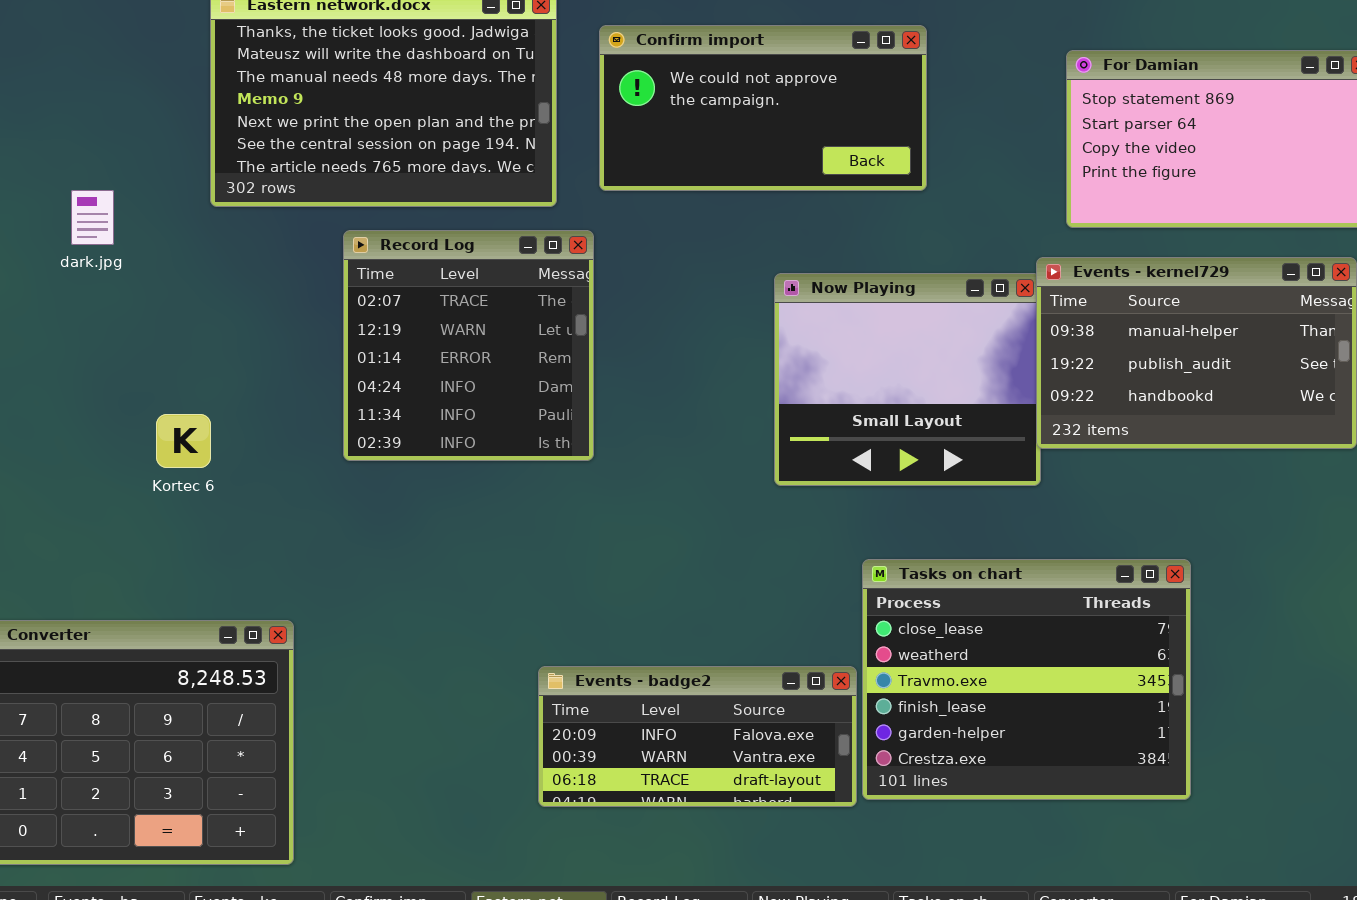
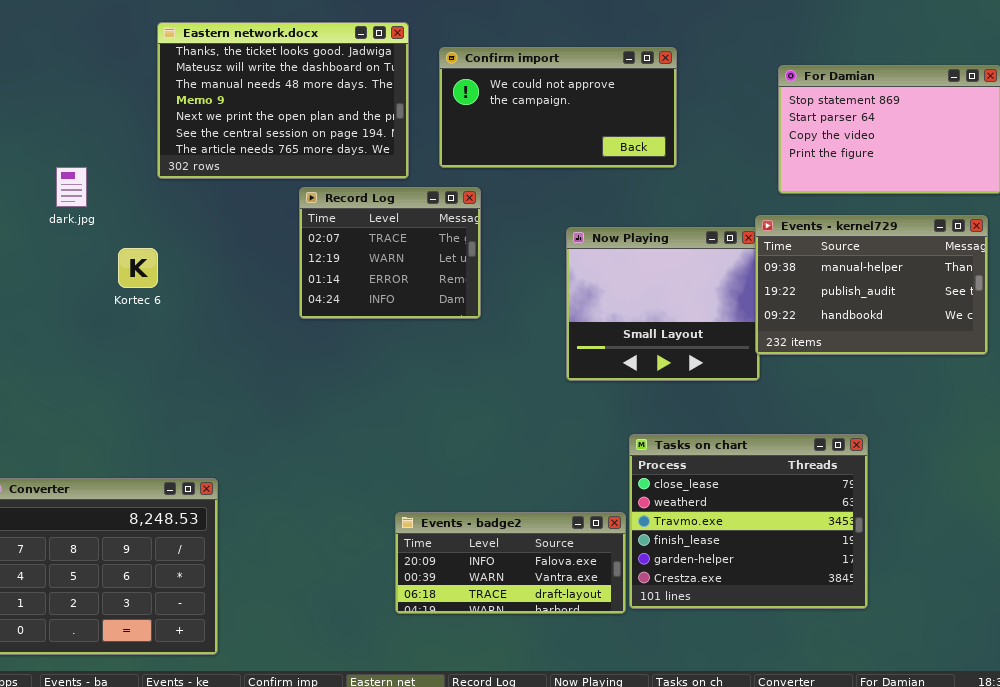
Record Log: [343,230,594,461] -> [299,187,481,319], moved, resized
Kortec 6: [156,414,211,468] -> [118,248,158,288], moved

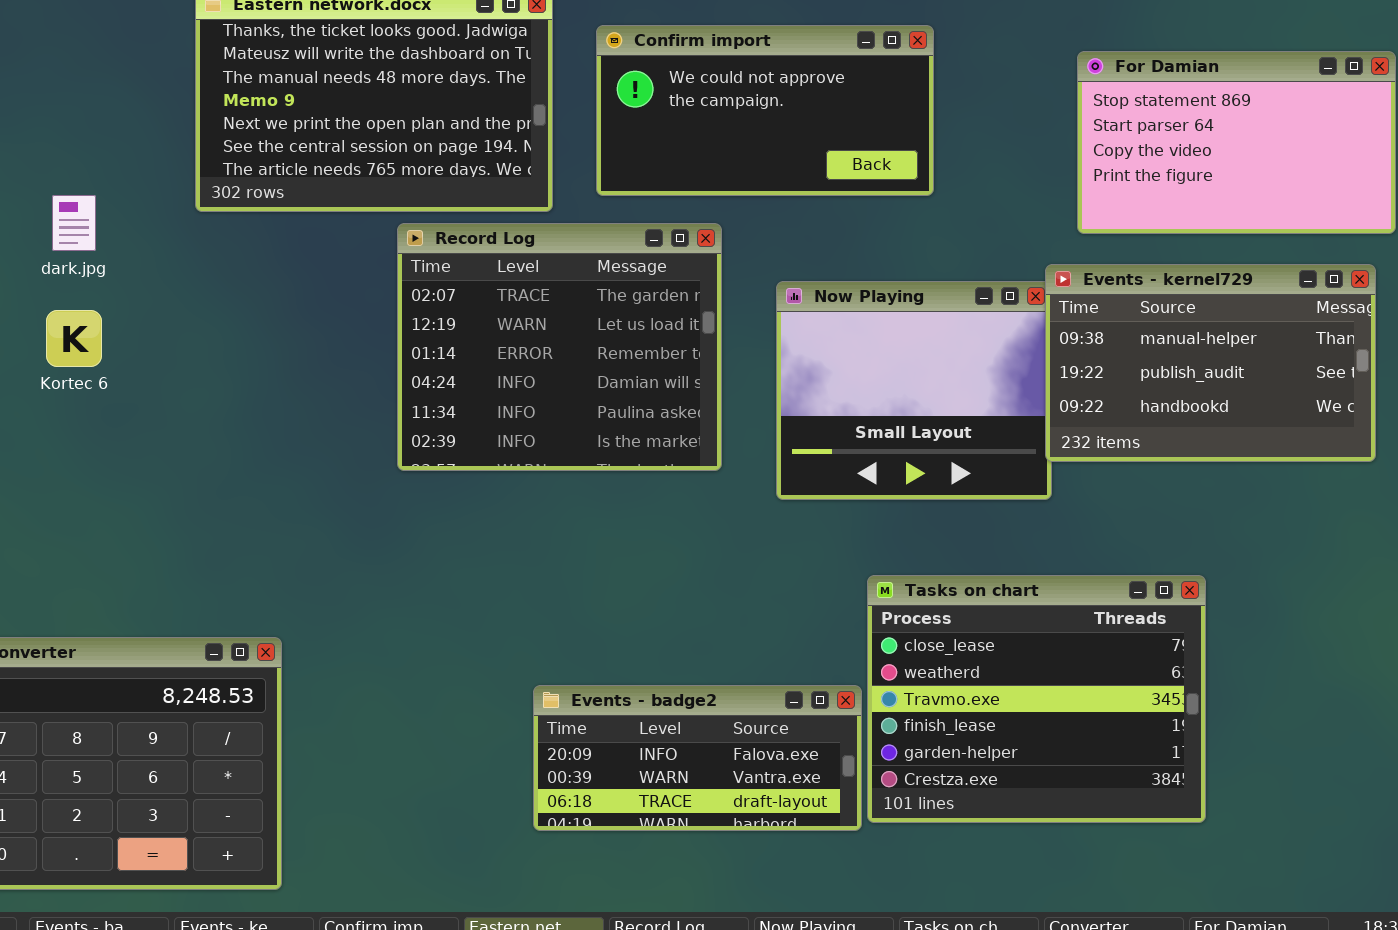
Record Log: [299,187,481,319] -> [397,223,722,471], resized
Kortec 6: [118,248,158,288] -> [46,310,102,367], moved

